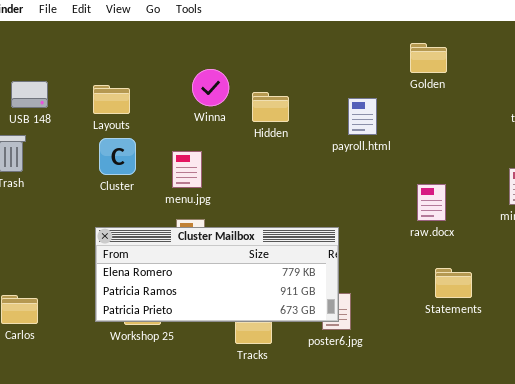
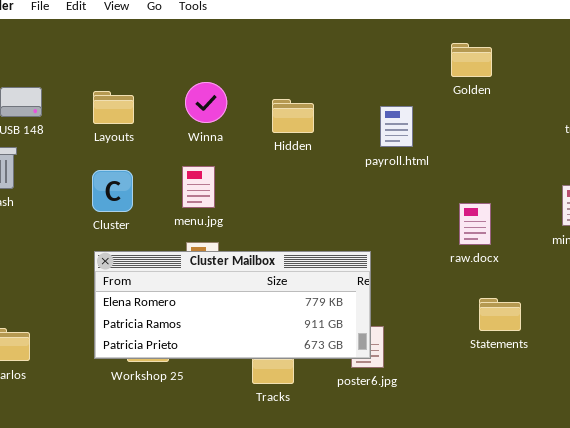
Winna: [192,69,229,106] -> [185,82,227,123], moved
Cluster: [99,138,136,175] -> [92,170,133,212], moved

